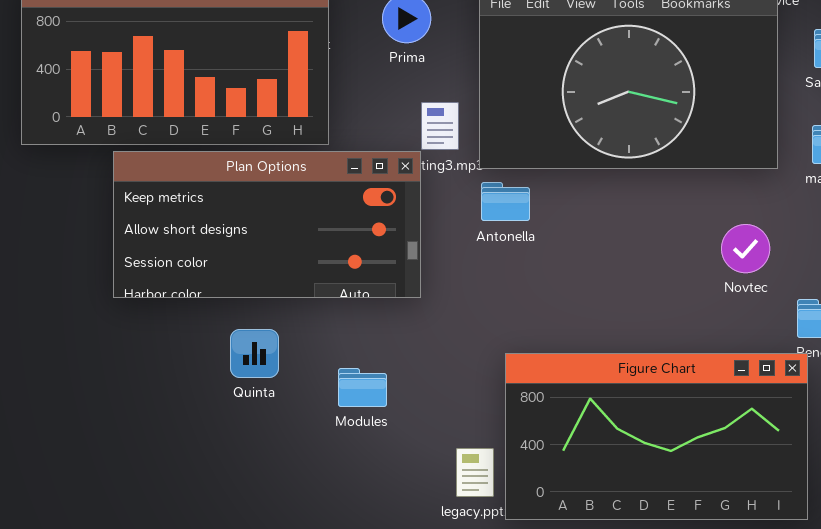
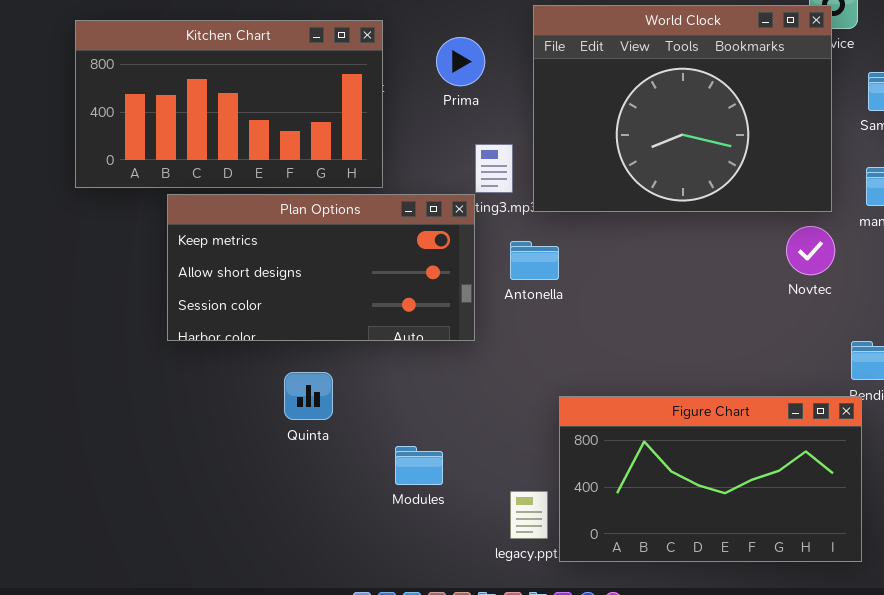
Antonella: [481,182,530,221] -> [510,241,559,280], moved
Novtec: [721,224,770,273] -> [786,226,835,275], moved
Modules: [338,368,387,407] -> [395,446,443,485], moved

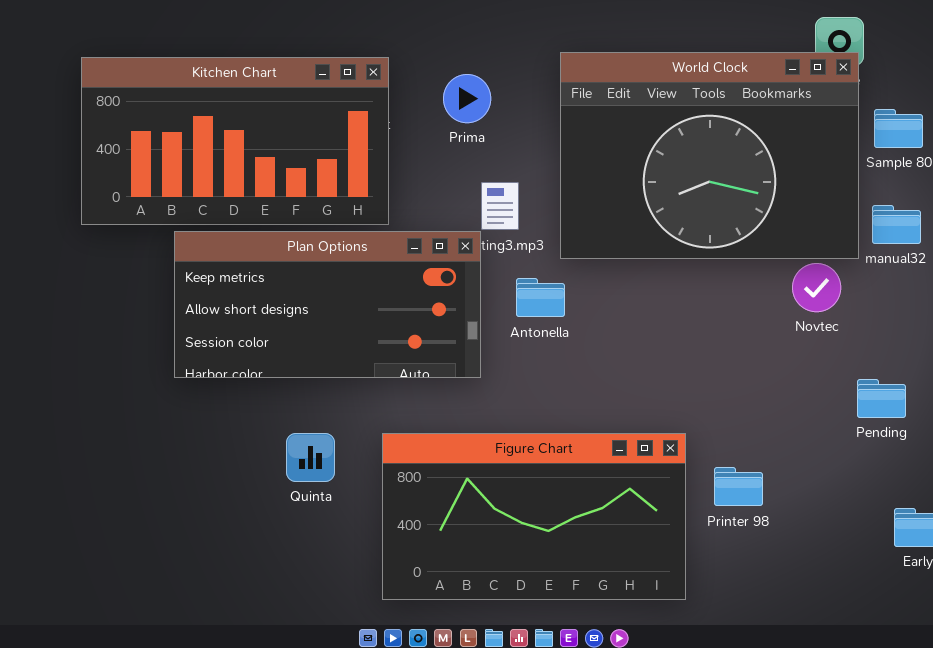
World Clock: [533,5,832,212] -> [560,52,859,259], moved
Quinta: [284,372,333,420] -> [286,433,335,482], moved
Figure Chart: [559,396,862,562] -> [382,433,686,600], moved

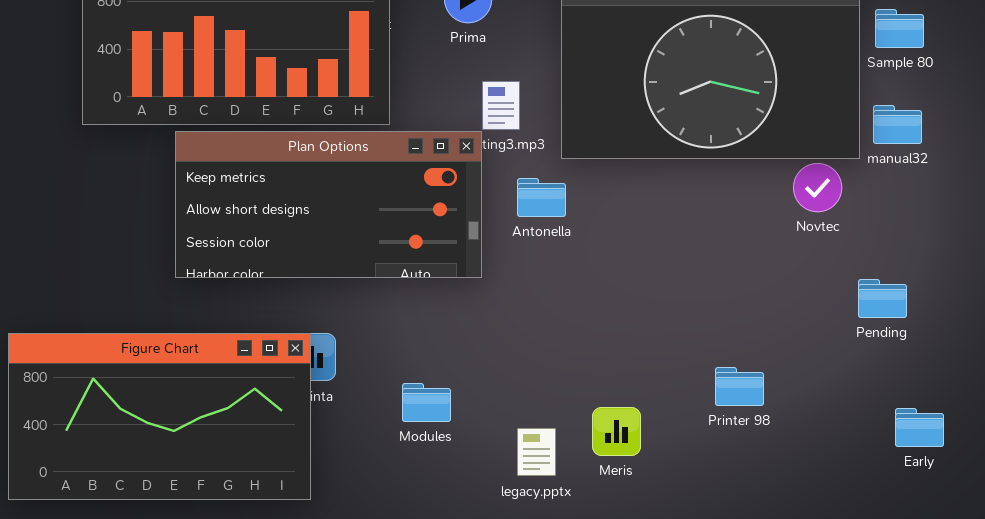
Figure Chart: [382,433,686,600] -> [8,333,311,500], moved

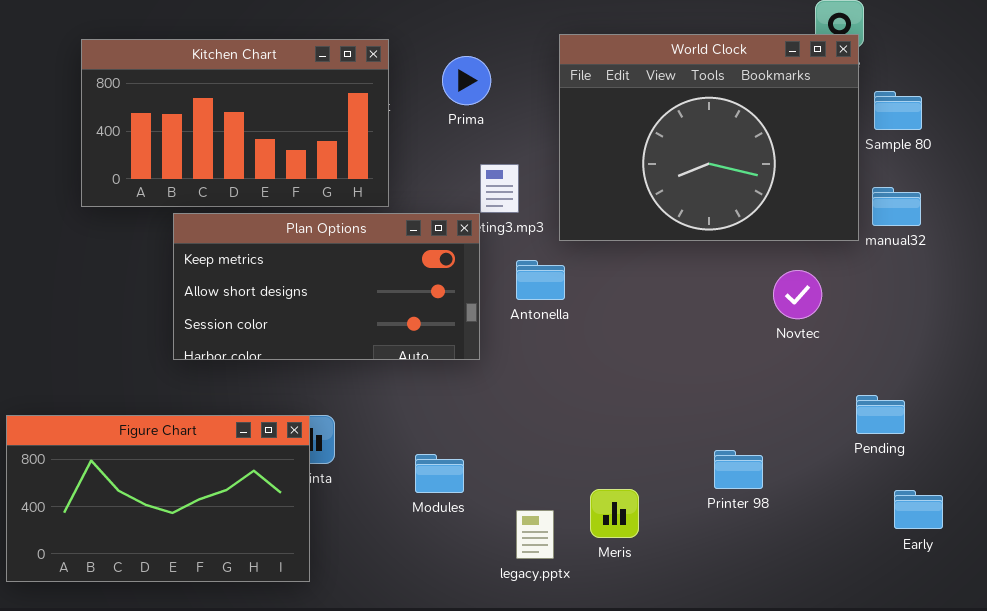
Novtec: [793,163,842,212] -> [773,270,822,319], moved
Pending: [858,279,907,318] -> [856,395,905,434], moved
Modules: [402,383,451,422] -> [415,454,464,493], moved

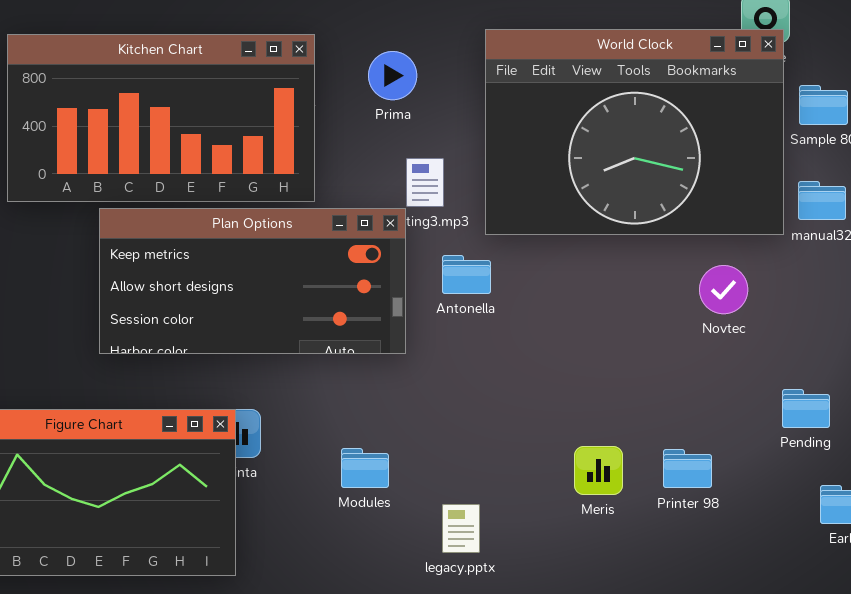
Printer 98: [714,450,763,489] -> [663,449,712,488], moved
Meris: [590,489,639,538] -> [574,446,623,495], moved

